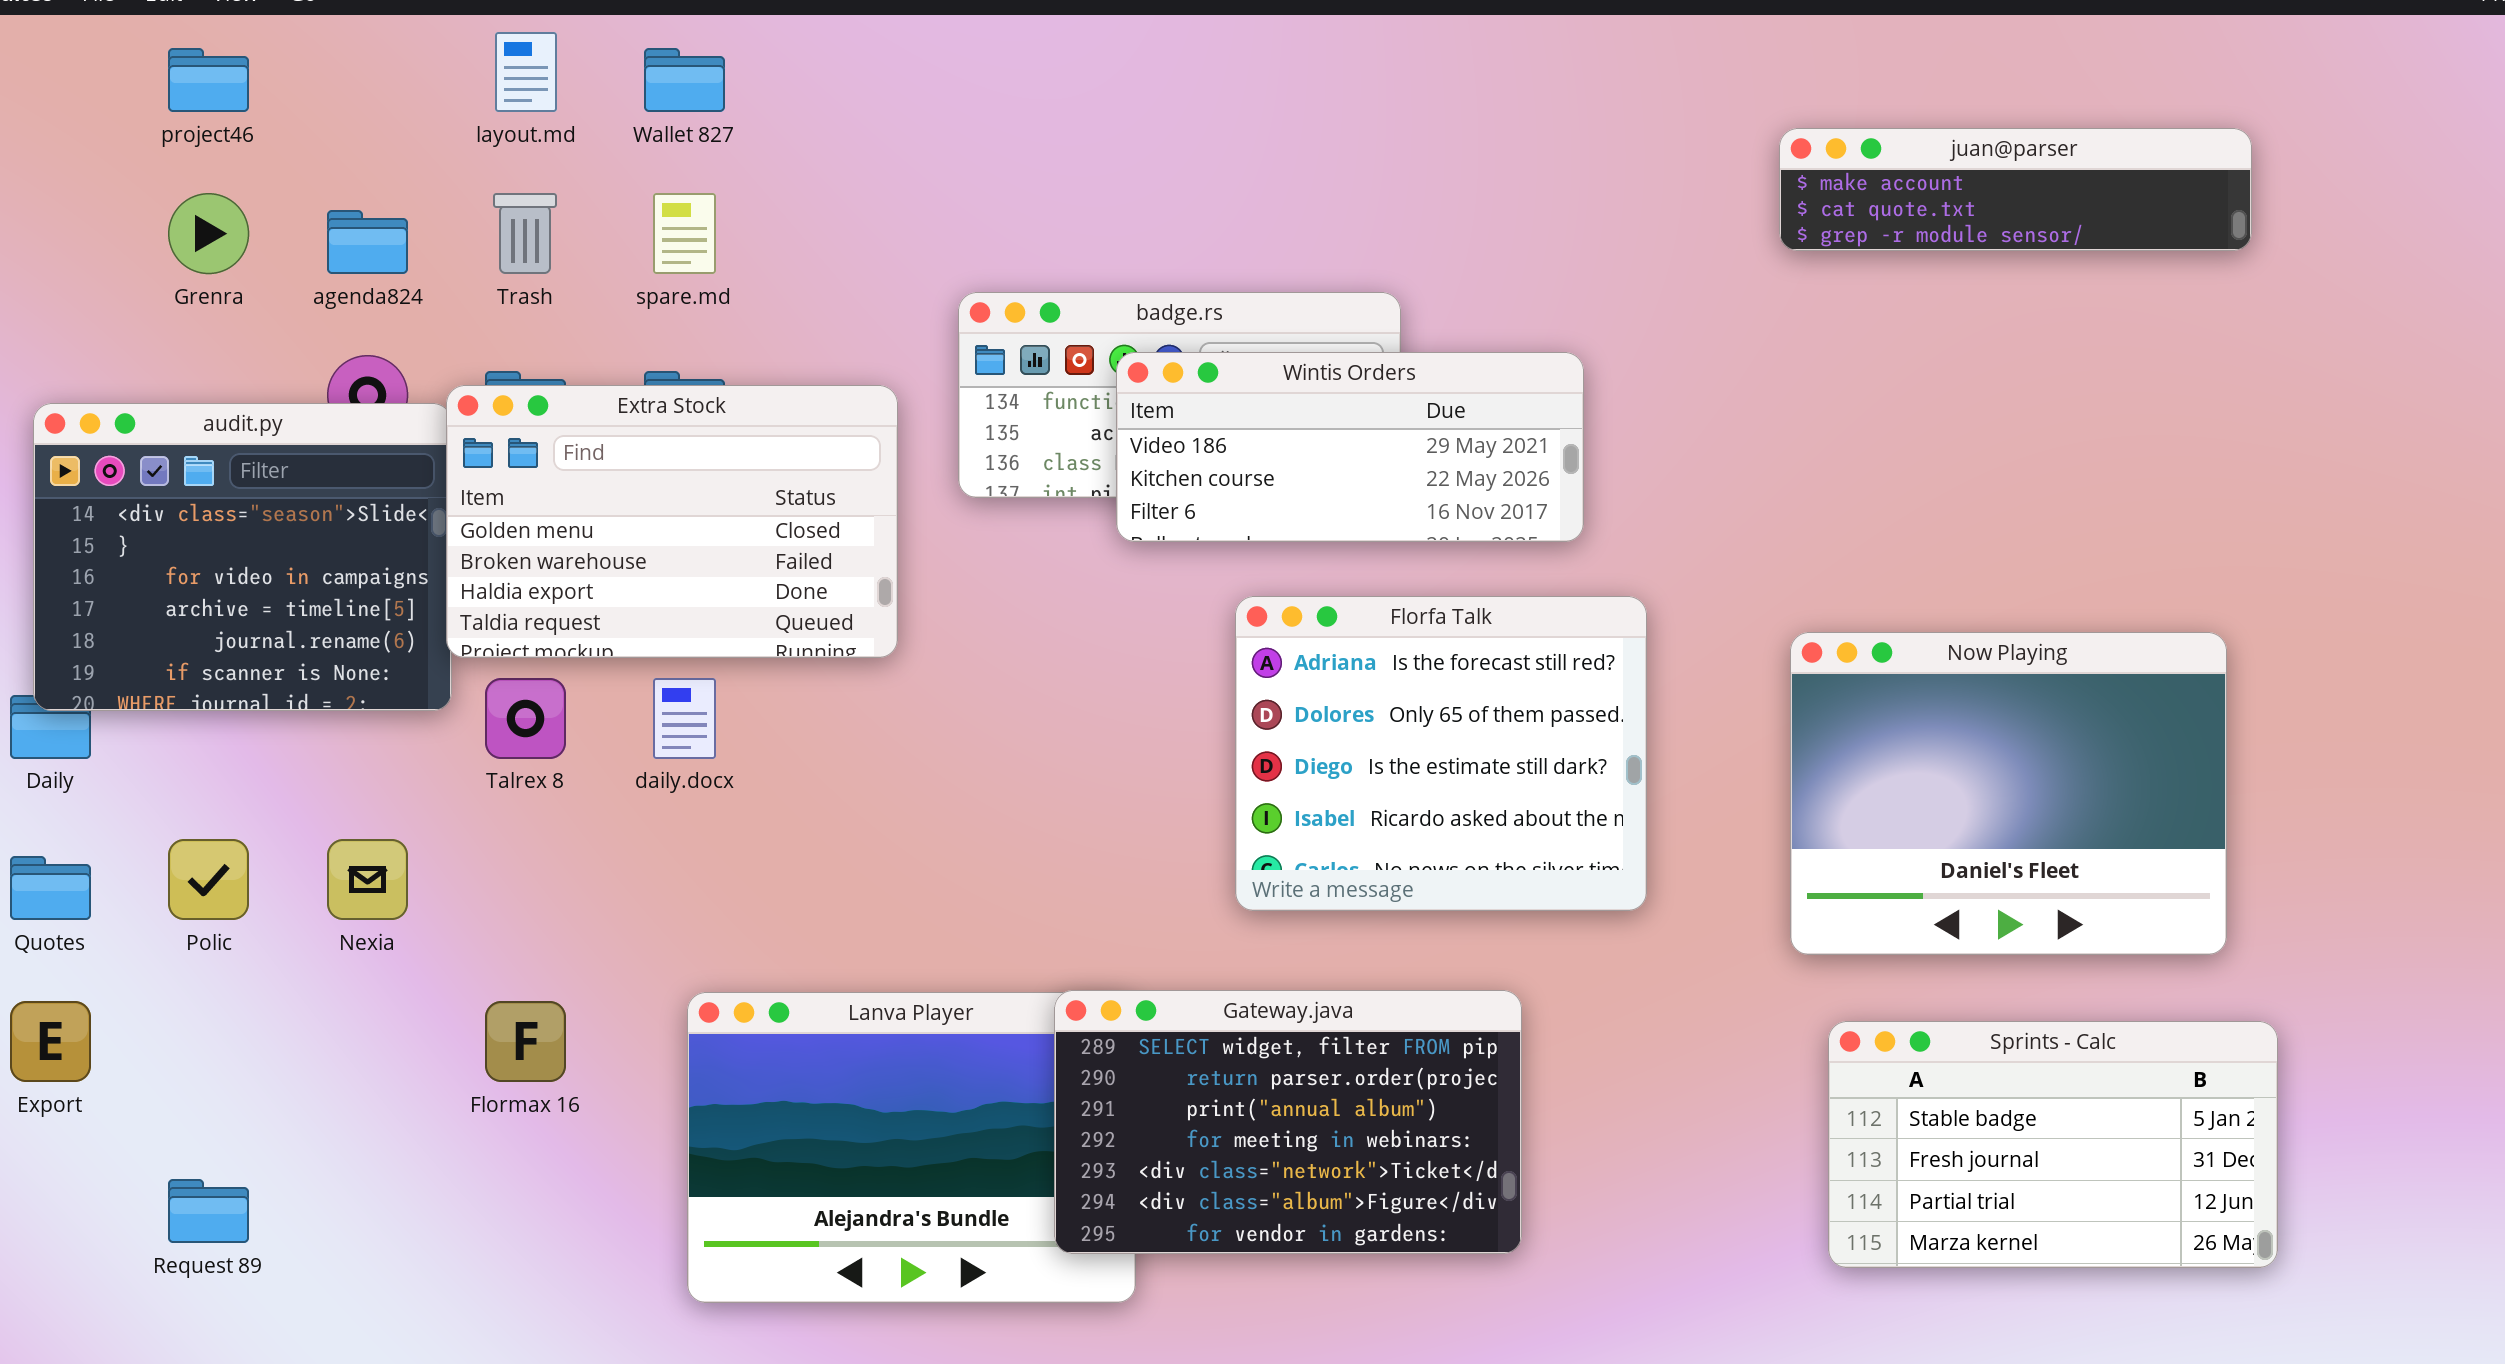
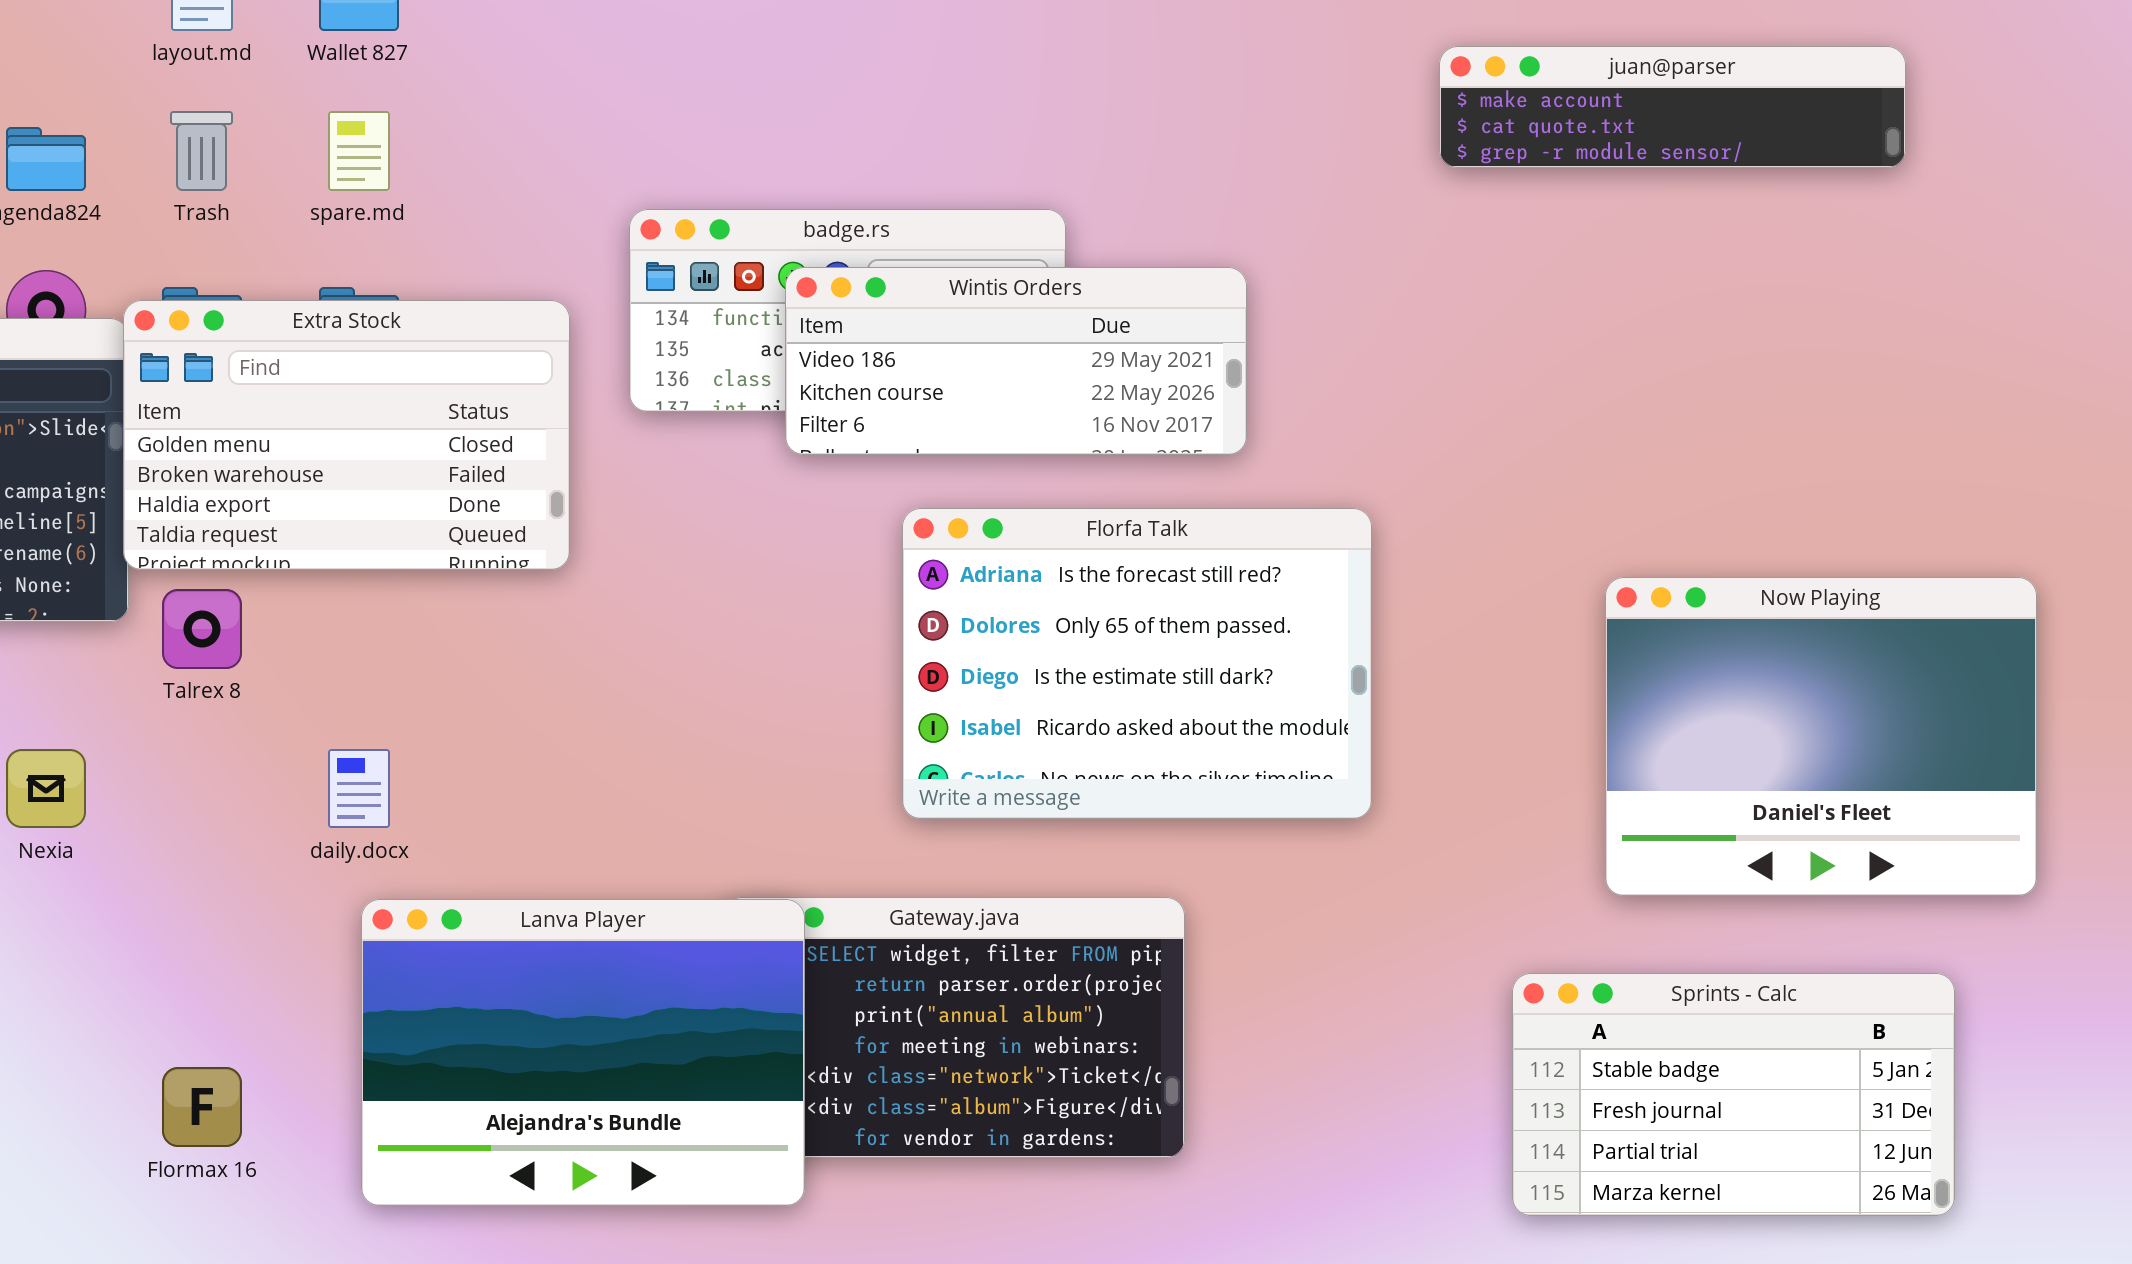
Florfa Talk: [1235,596,1647,911] -> [902,508,1372,819], resized
Now Playing: [1790,632,2227,955] -> [1605,577,2037,896], moved
daily.docx: [653,678,716,759] -> [328,749,390,828], moved
Lanva Player: [687,992,1136,1303] -> [361,899,805,1206], raised
Flormax 16: [485,1001,566,1082] -> [162,1067,242,1147], moved
Sprints - Calc: [1828,1021,2278,1268] -> [1512,973,1955,1216], moved

